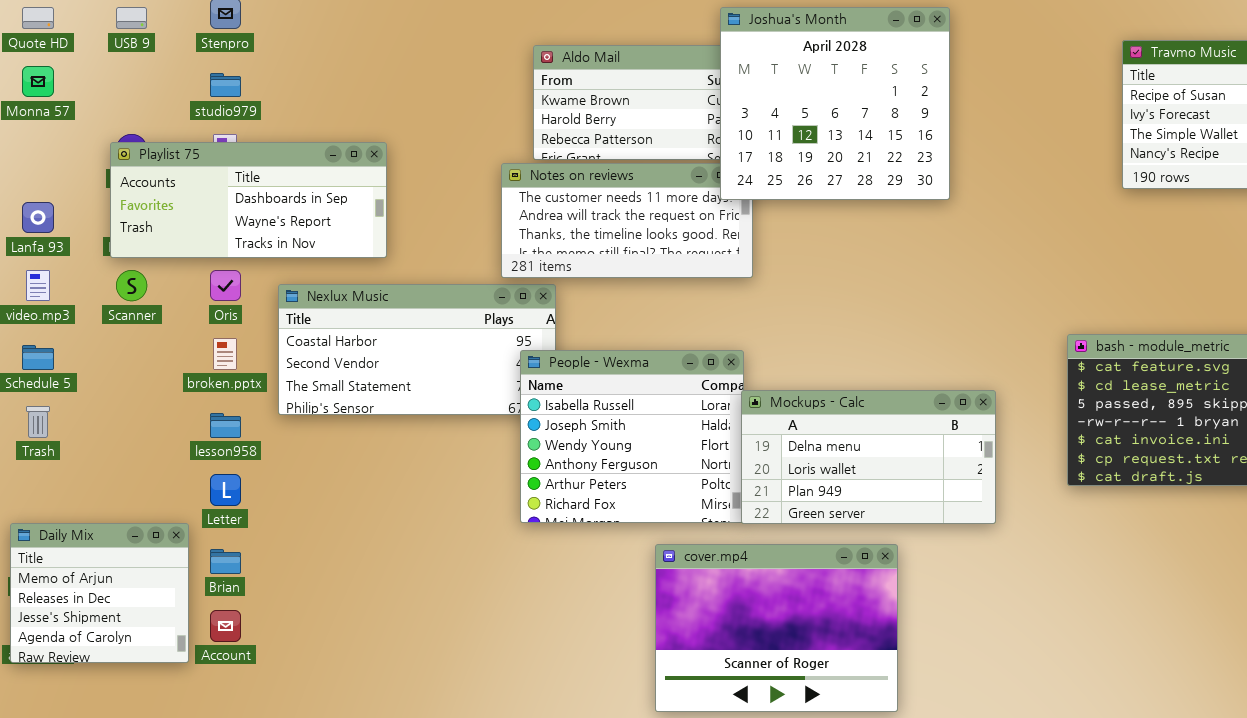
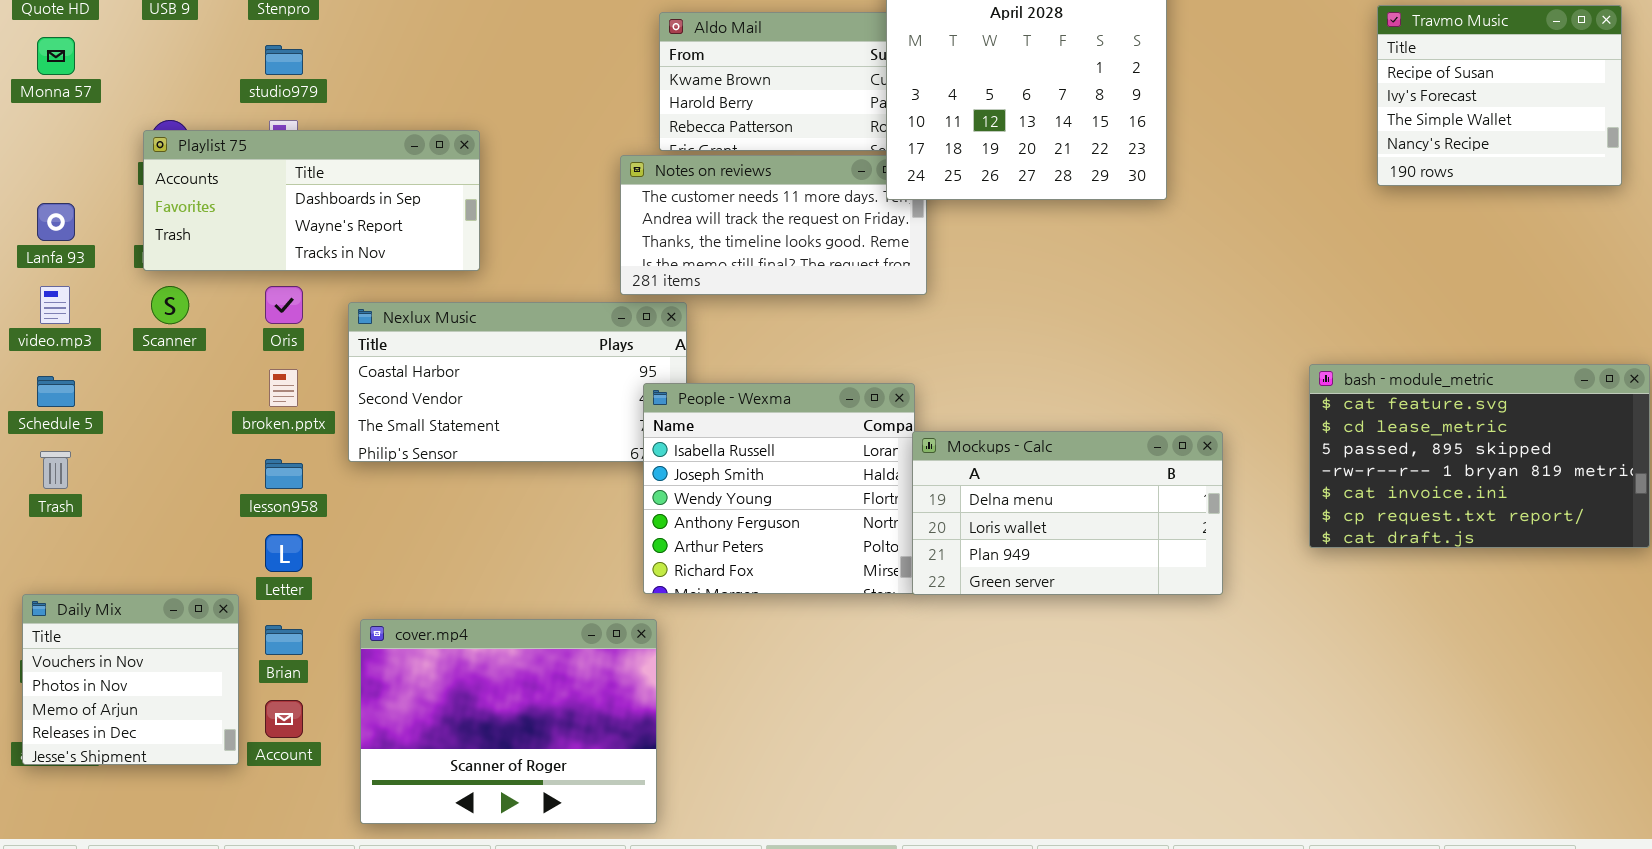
Daily Mix: [10,523,189,663] -> [22,594,239,765], scrolled up 2 rows
cover.mp4: [655,544,898,712] -> [360,619,657,824], moved

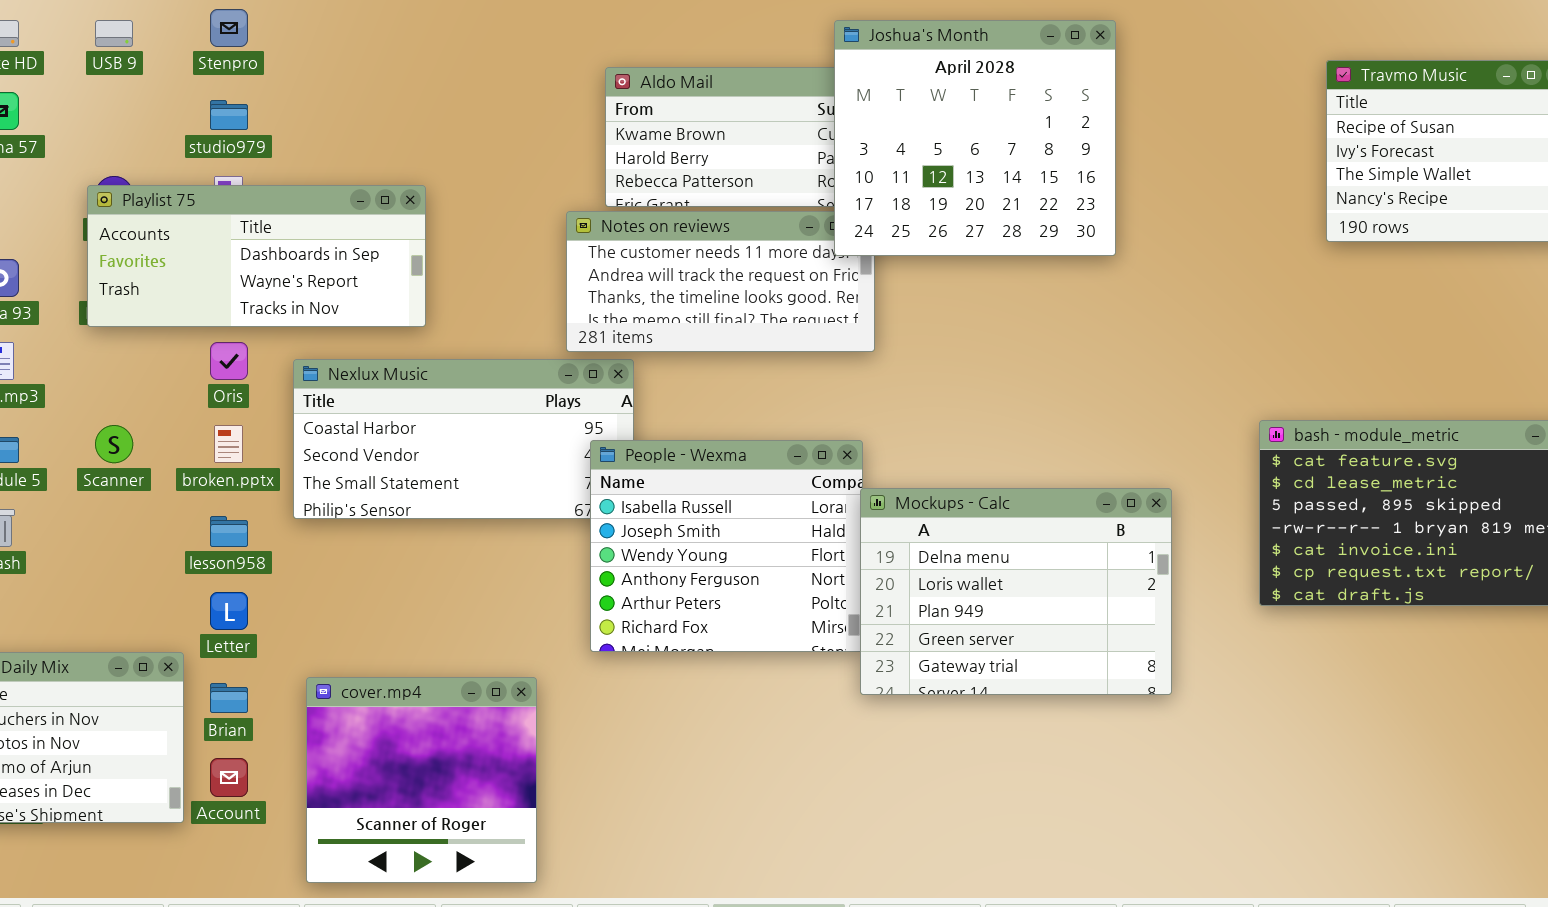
Scanner: [151,286,189,324] -> [95,425,133,463], moved
Mockups - Calc: [912,431,1223,595] -> [860,488,1172,695], resized
cover.mp4: [360,619,657,824] -> [306,677,537,883], resized

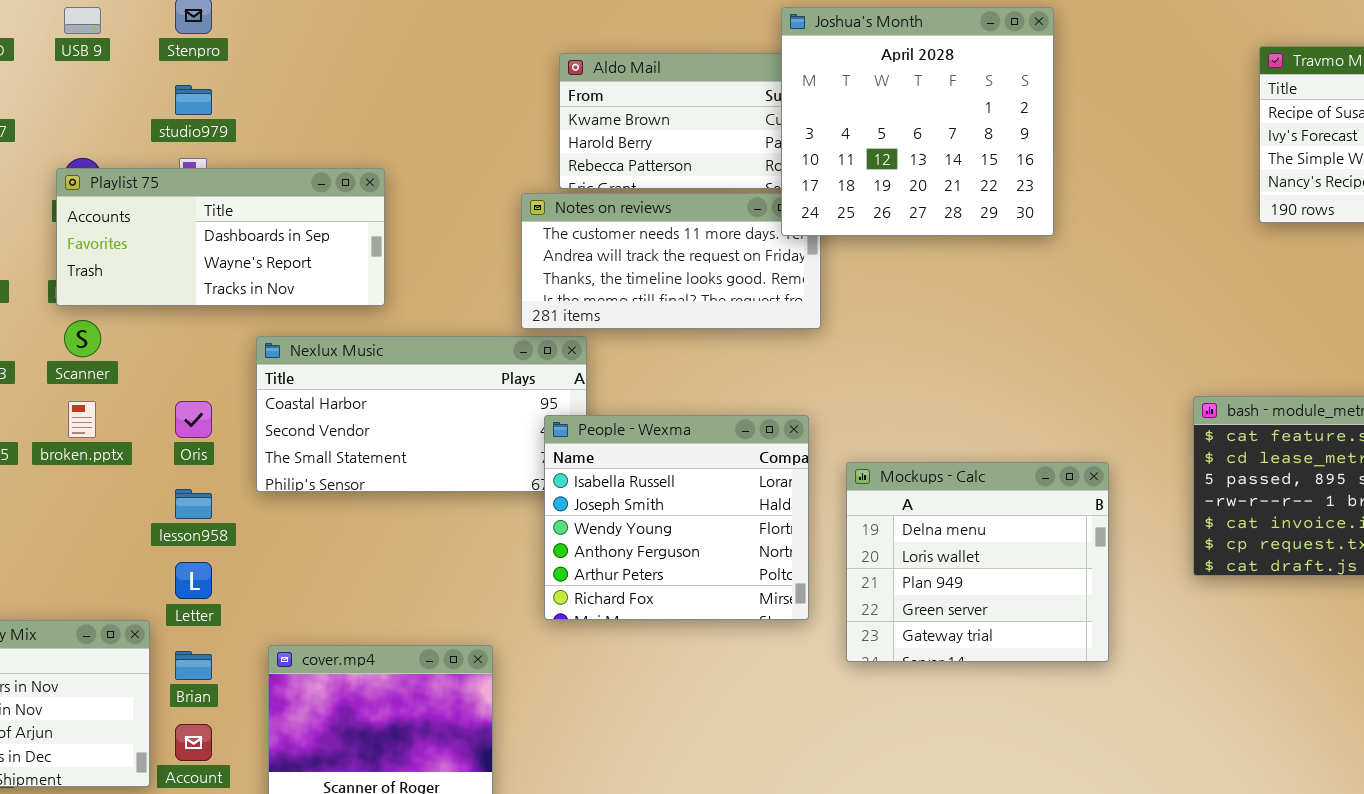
Oris: [210,342,248,380] -> [175,401,212,438], moved
Scanner: [95,425,133,463] -> [64,320,101,357], moved
broken.pptx: [214,425,243,463] -> [68,401,96,438], moved
Mockups - Calc: [860,488,1172,695] -> [846,462,1109,662], resized

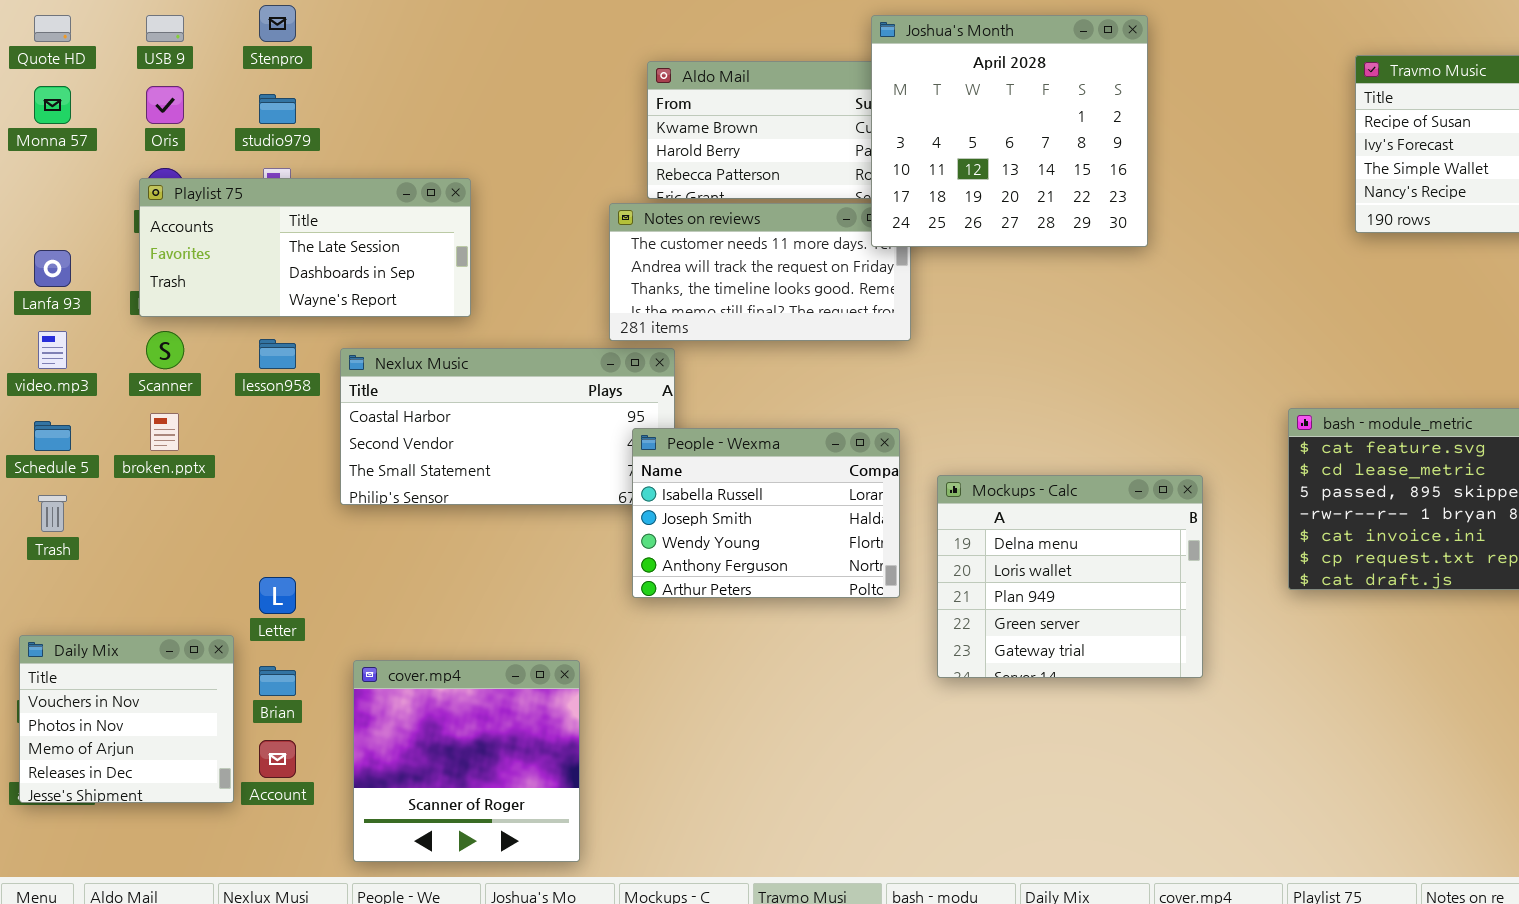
Playlist 75: [56,168,385,306] -> [139,178,471,317], scrolled up 1 row
Oris: [175,401,212,438] -> [146,86,184,124], moved
People - Wexma: [544,415,809,620] -> [632,428,900,598], resized
lesson958: [175,489,212,519] -> [259,339,296,369], moved

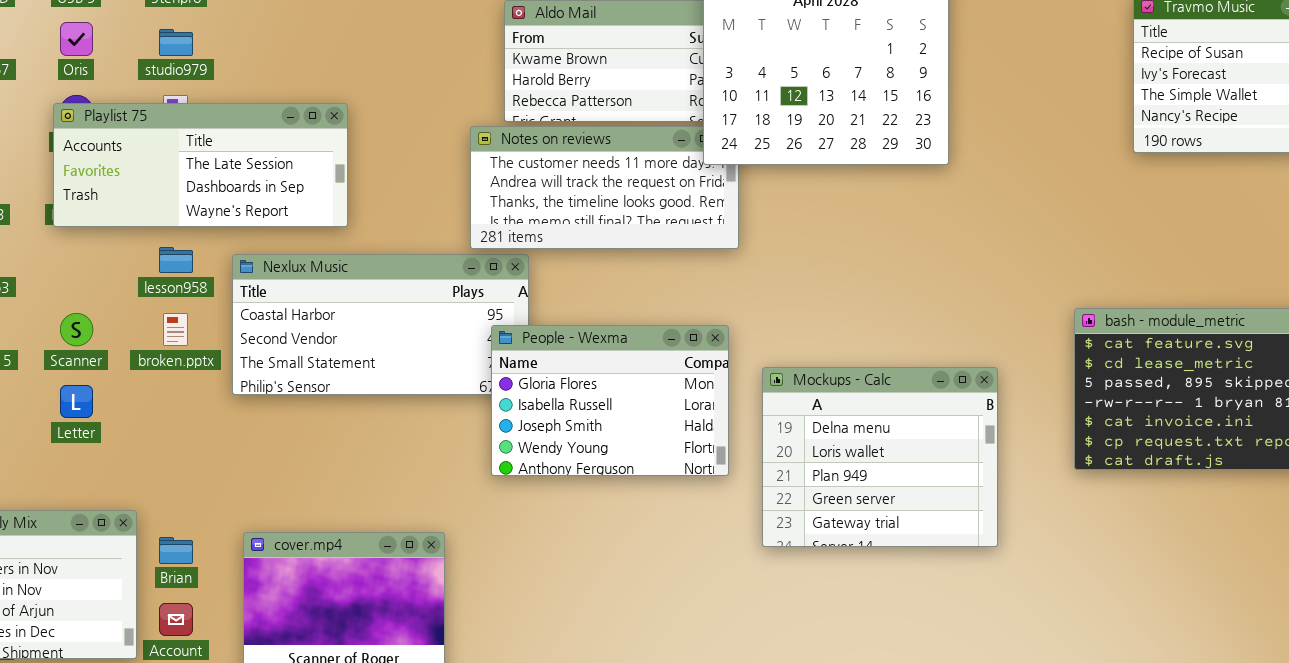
Scanner: [146,331,184,369] -> [60,313,93,346], moved
broken.pptx: [150,413,179,451] -> [163,313,188,346], moved
People - Wexma: [632,428,900,598] -> [491,325,729,476], scrolled up 1 row
Letter: [259,577,296,614] -> [60,385,93,418], moved

